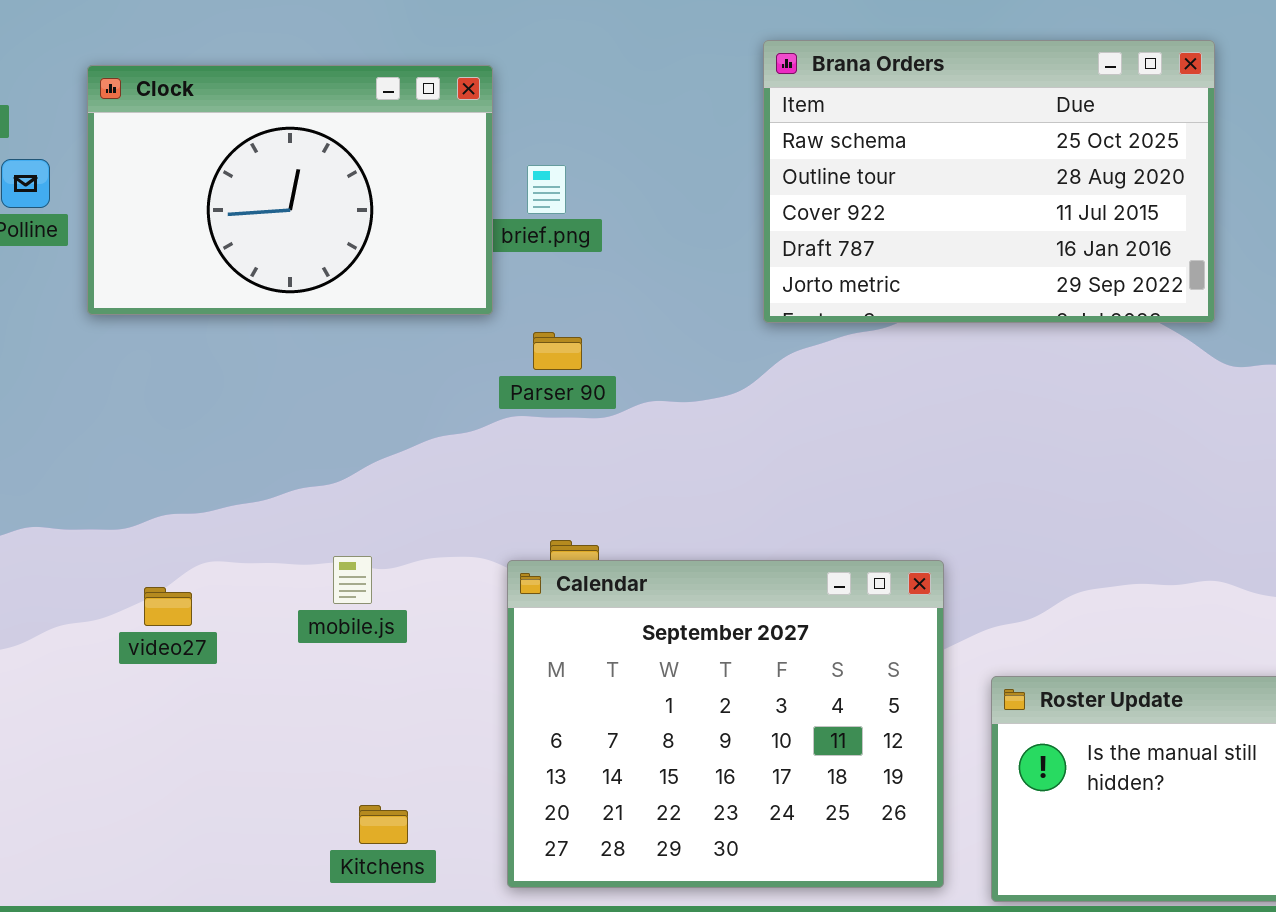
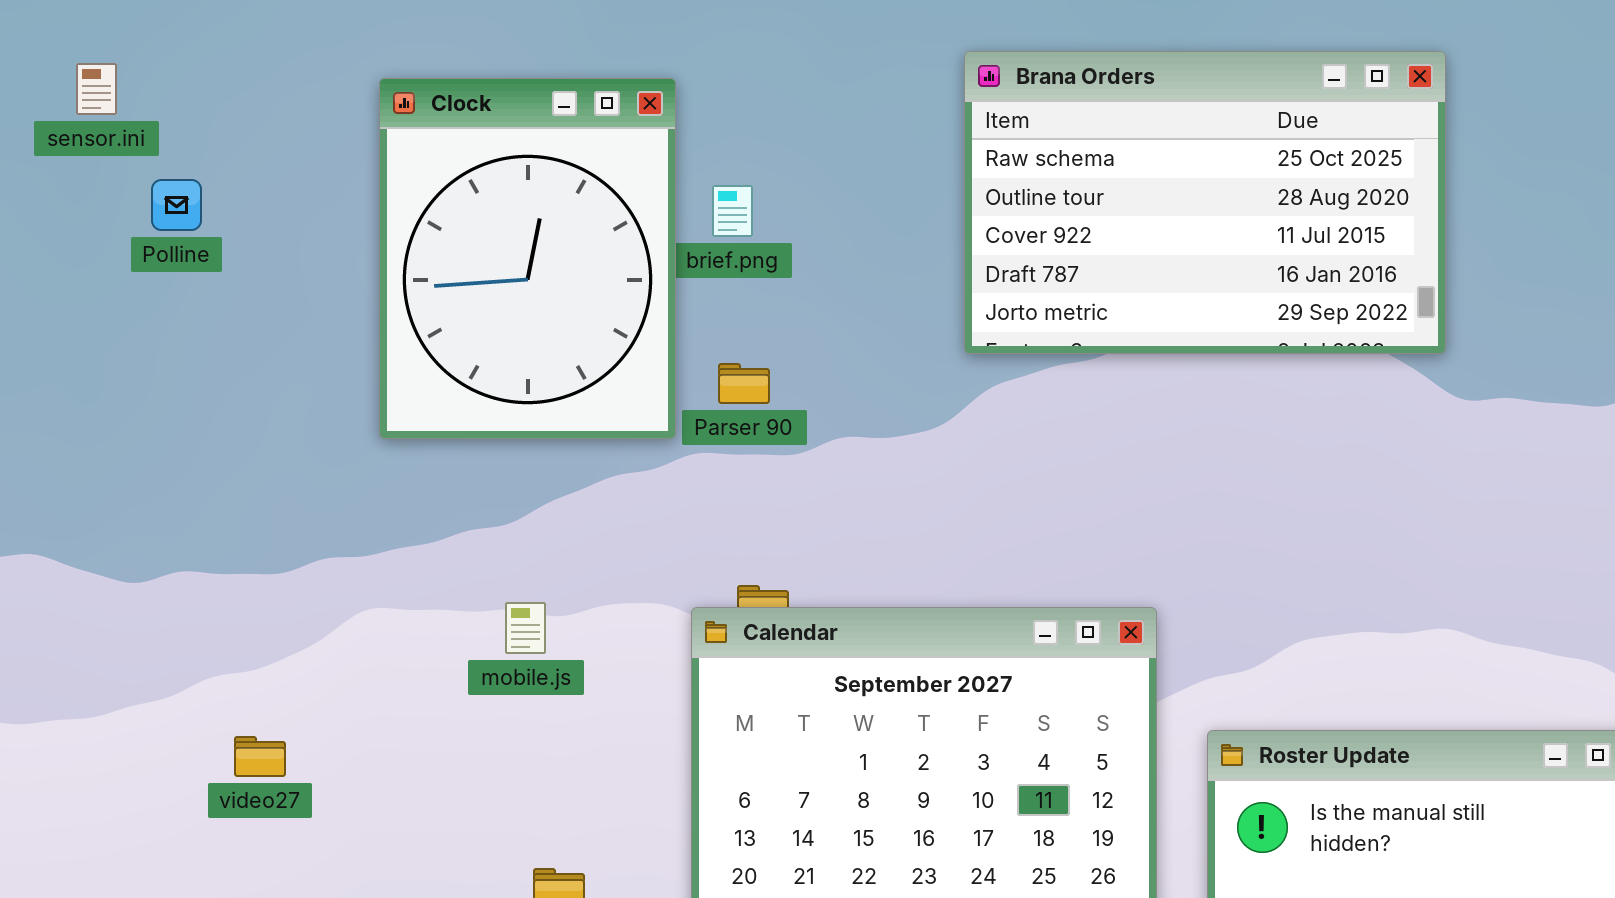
Clock: [87,65,493,315] -> [379,78,676,439], resized
video27: [144,587,192,626] -> [234,736,286,777], moved

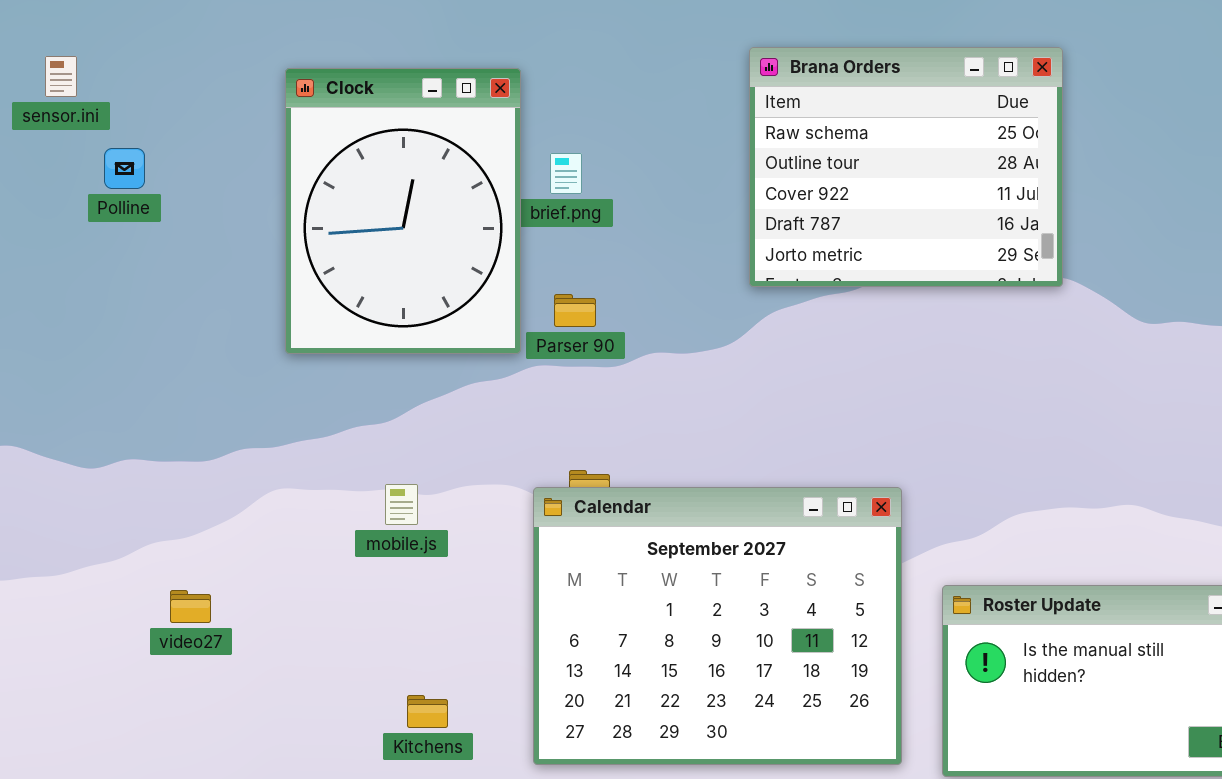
Brana Orders: [964,51,1446,354] -> [749,47,1063,287], resized

